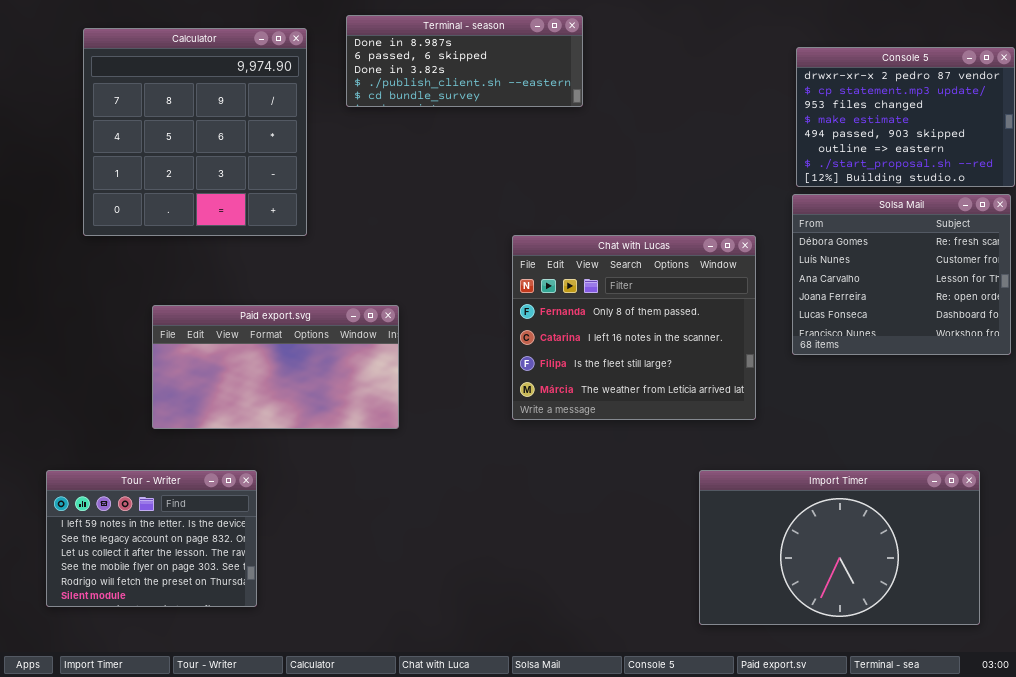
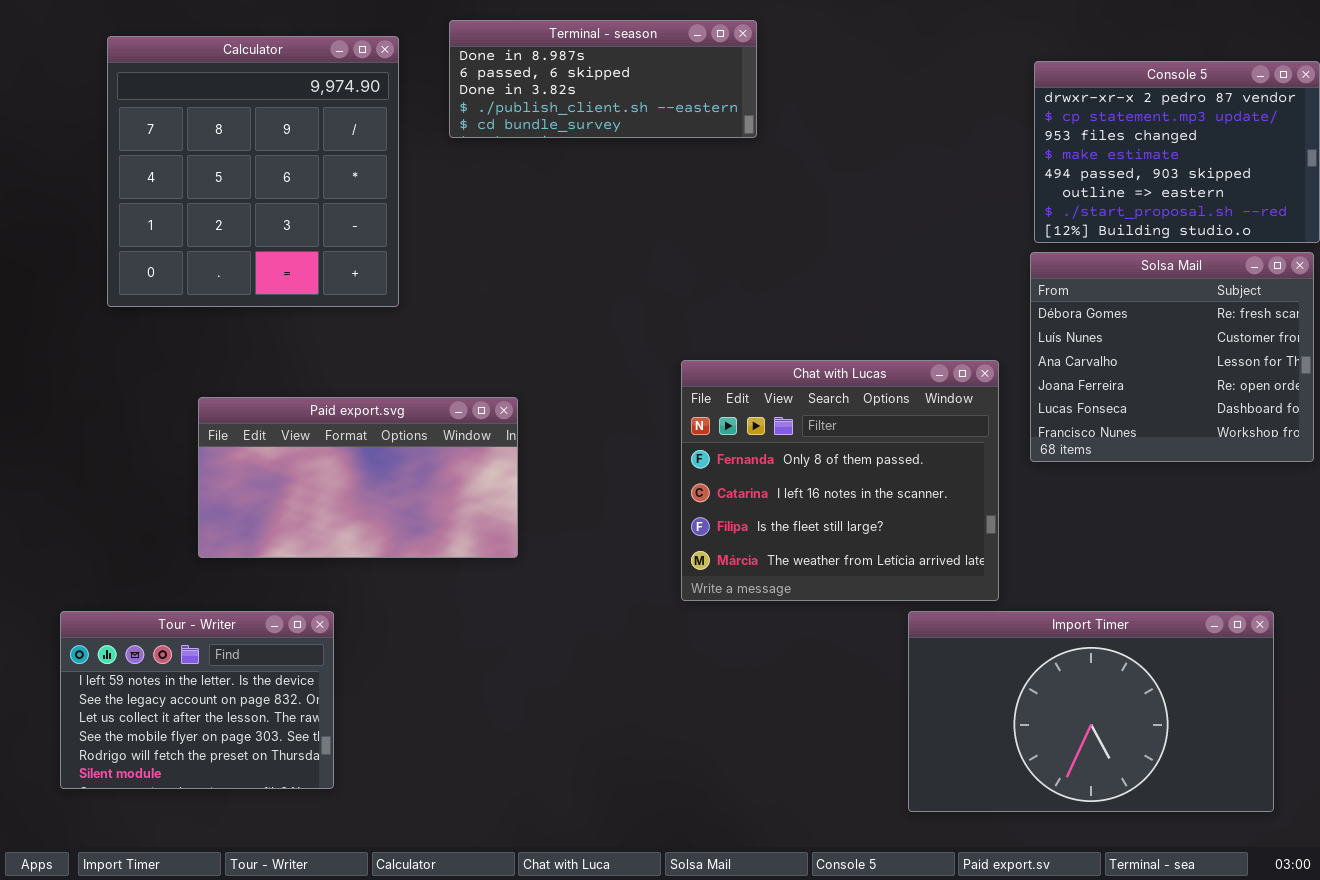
Chat with Lucas: [512,235,756,420] -> [681,360,999,601], moved

